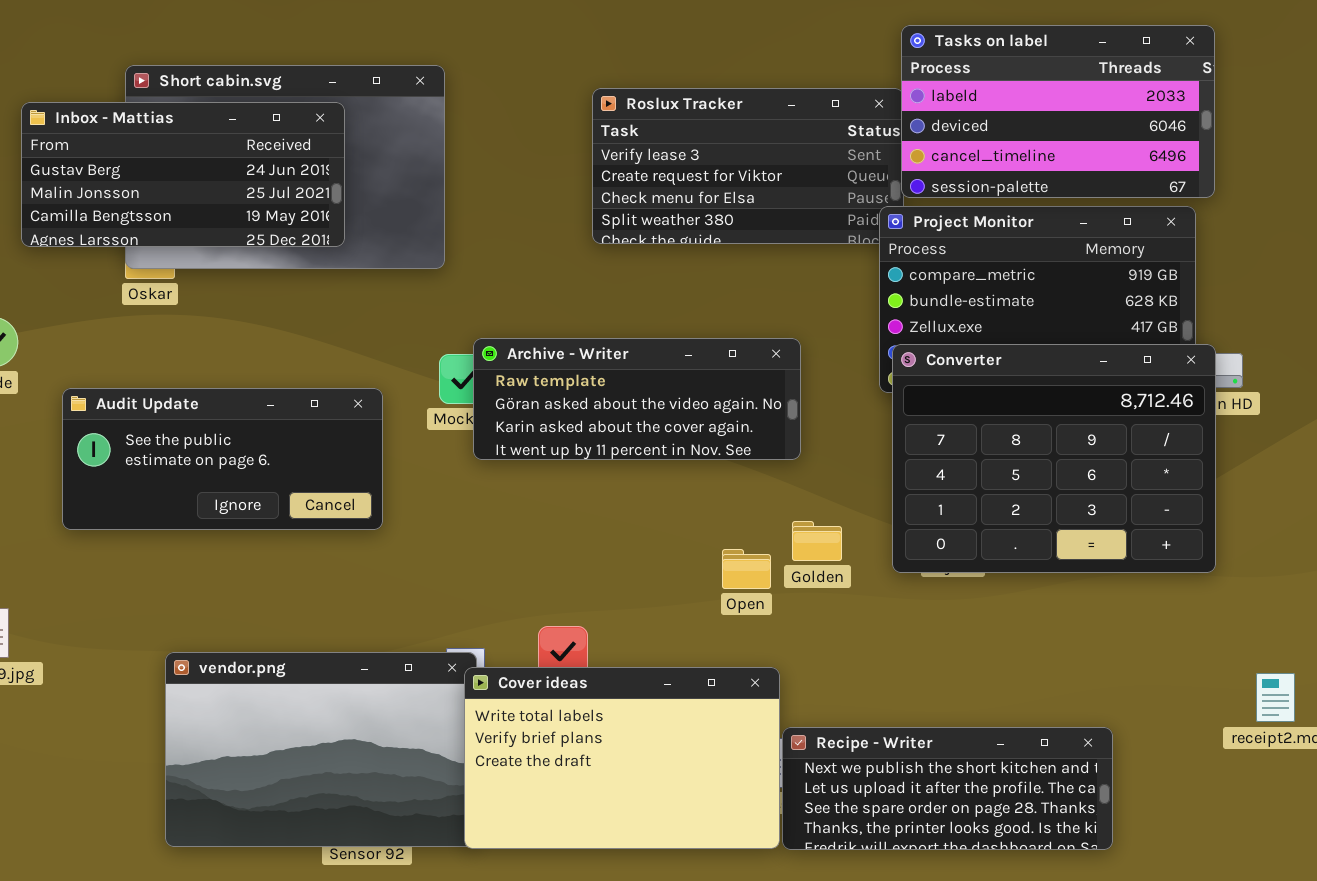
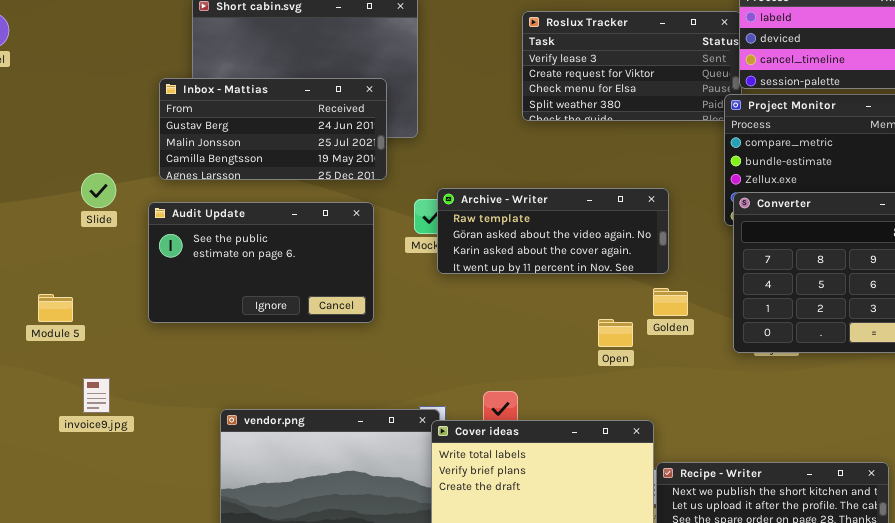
Inbox - Mattias: [21,102,345,247] -> [159,78,387,180], moved
Audit Update: [62,388,383,530] -> [148,202,374,323], resized
Golden: [792,521,842,561] -> [653,288,688,316], moved
Open: [722,549,771,589] -> [598,319,633,347], moved

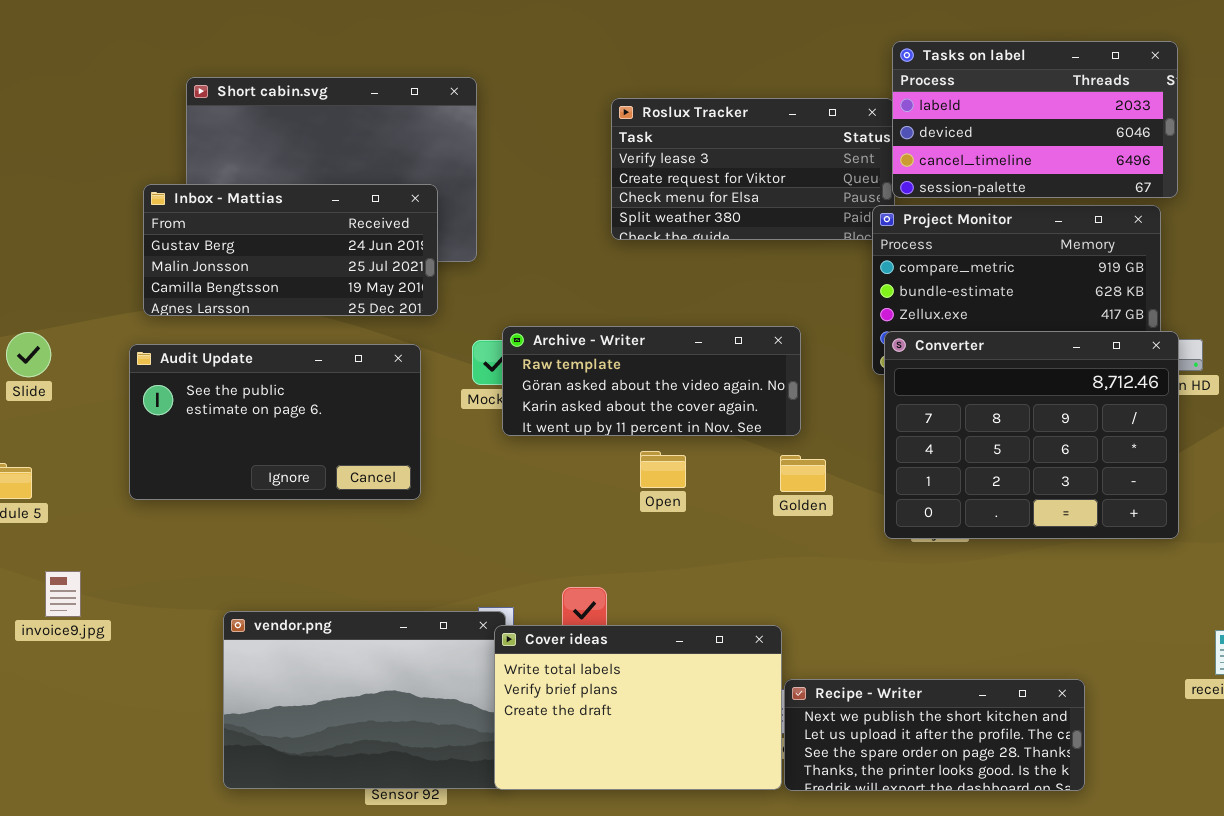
Slide: [81,173,116,208] -> [6,332,51,377], moved
Open: [598,319,633,347] -> [640,451,686,488], moved

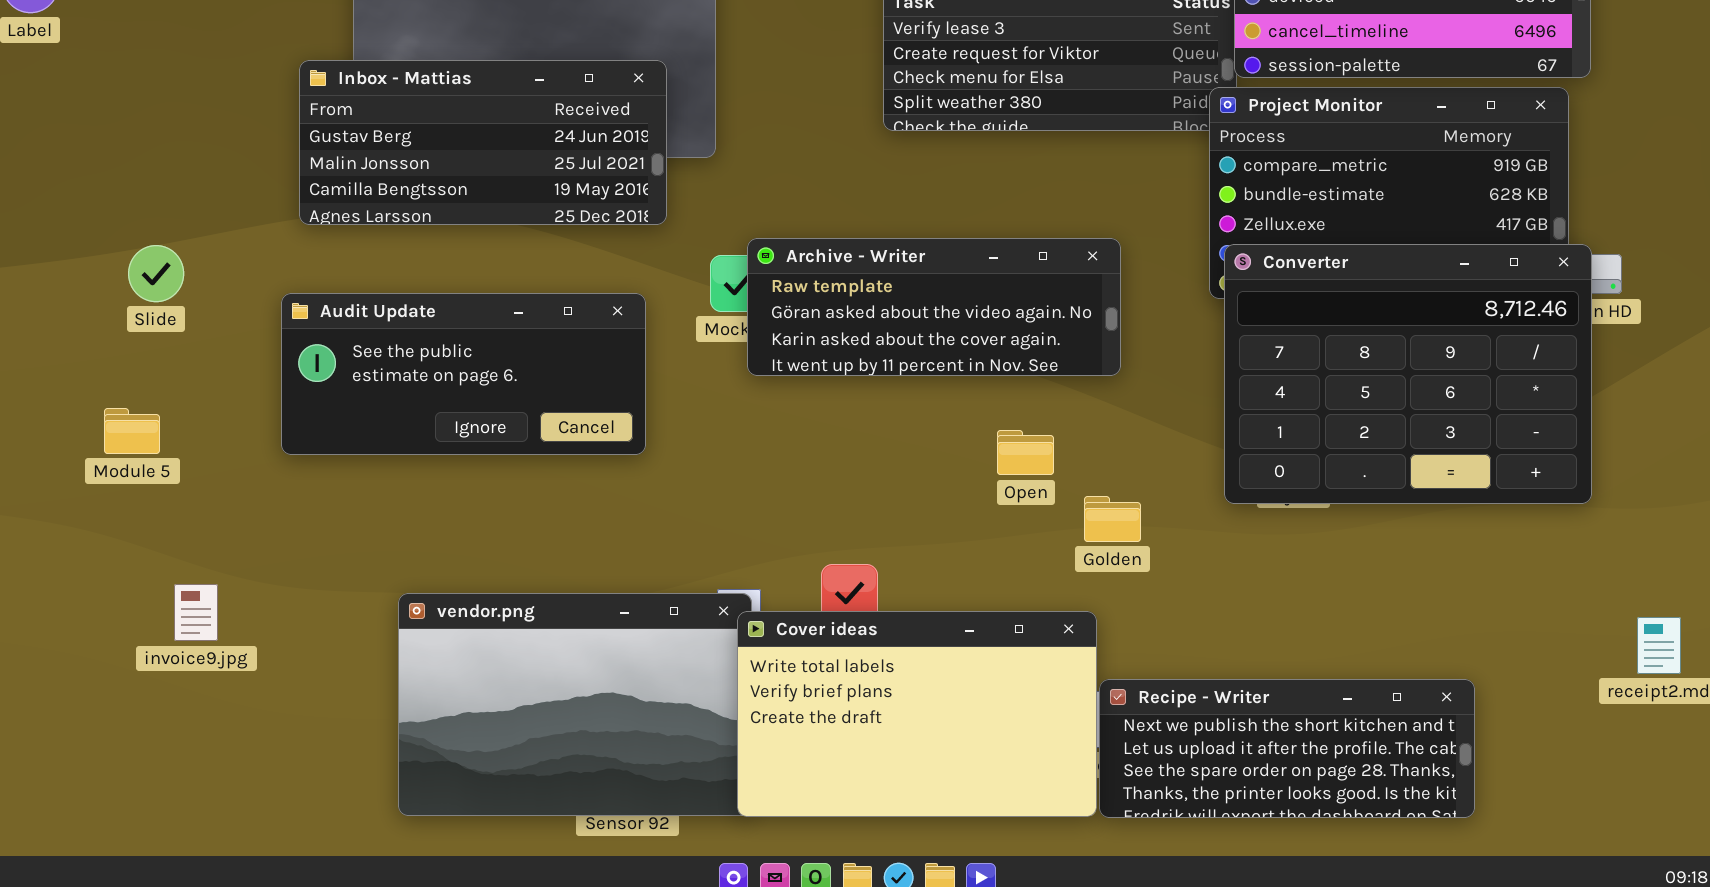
Audit Update: [129,344,421,500] -> [281,293,646,455], resized
Open: [640,451,686,488] -> [997,430,1054,475], moved
Golden: [780,455,826,492] -> [1084,496,1141,542], moved
invoice9.jpg: [45,571,81,617] -> [174,584,218,641], moved

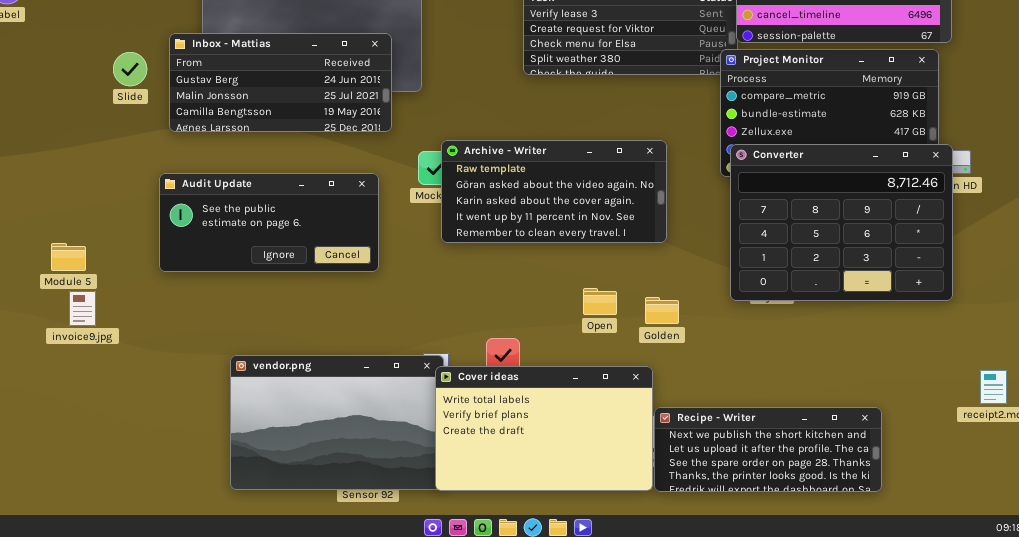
Archive - Writer: [747,238,1121,376] -> [441,140,667,243], resized
Slide: [128,245,184,302] -> [113,52,147,86], moved
Open: [997,430,1054,475] -> [583,288,617,315], moved
invoice9.jpg: [174,584,218,641] -> [69,291,96,326], moved

